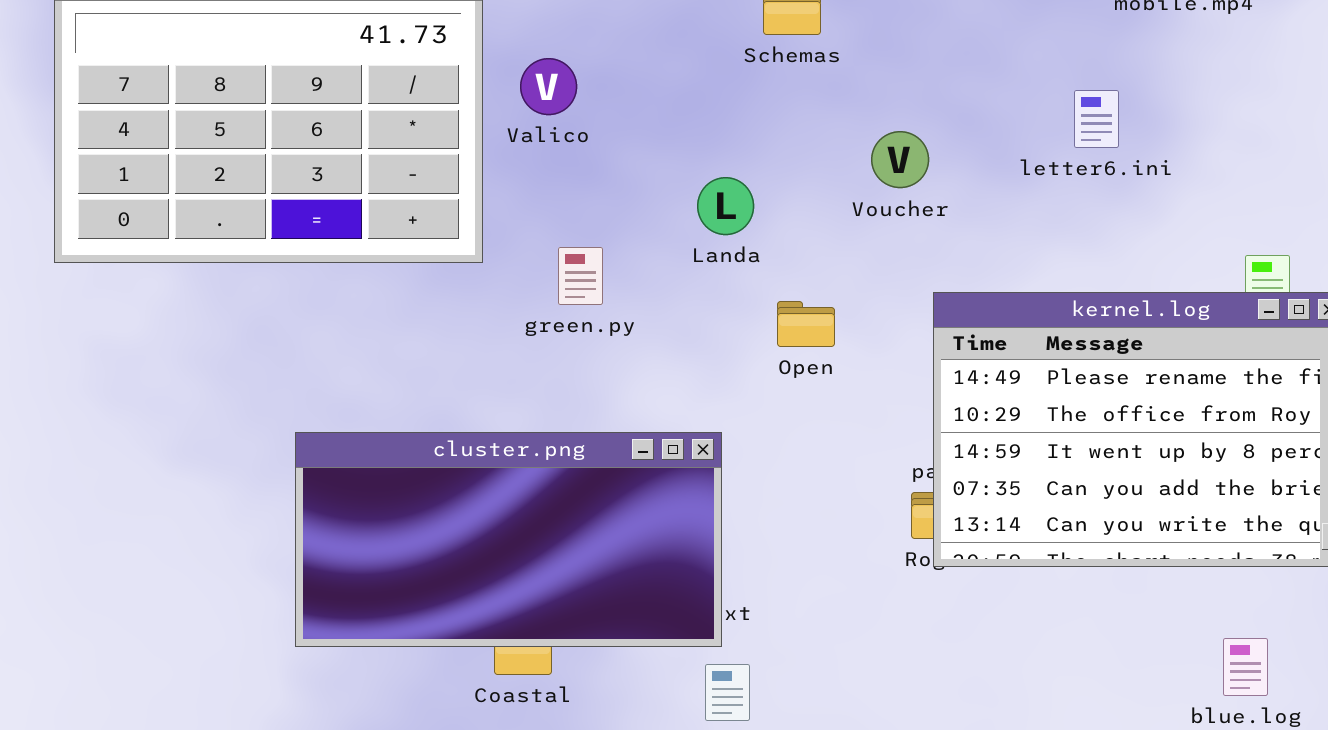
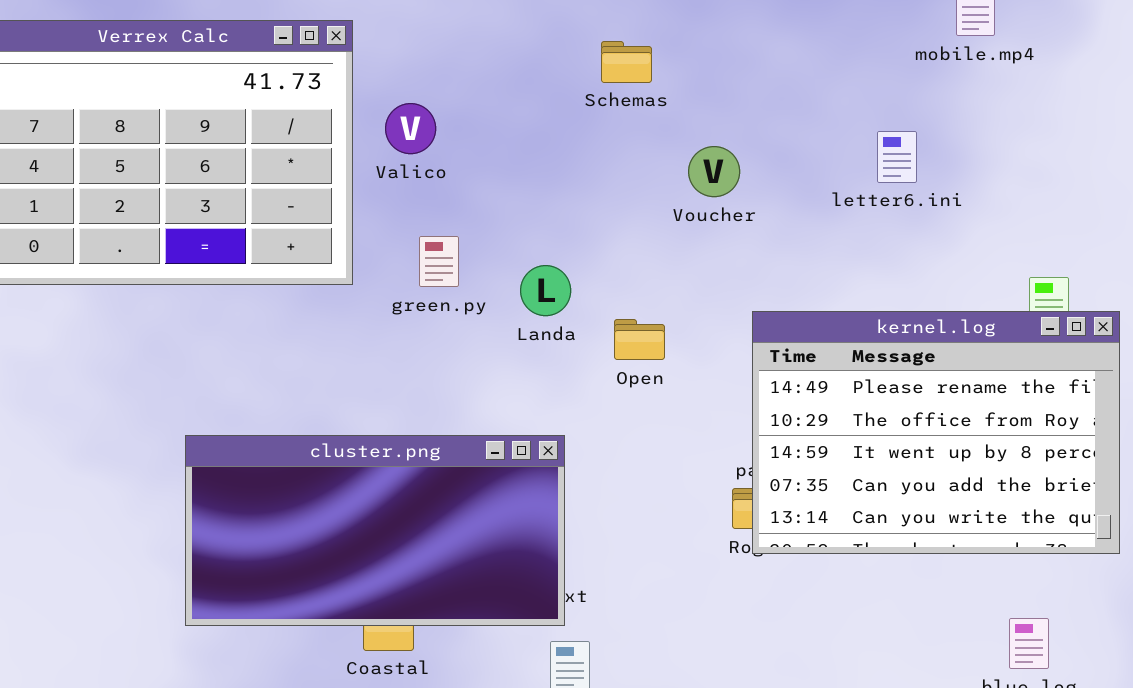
Voucher: [871,131,929,188] -> [688,146,740,197], moved
Landa: [697,177,754,235] -> [520,265,571,316], moved
green.py: [558,247,603,305] -> [419,236,459,287], moved

